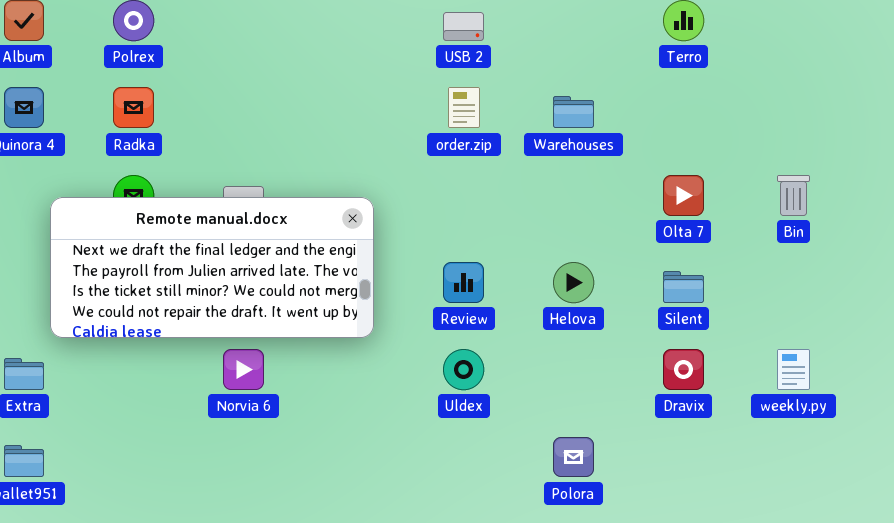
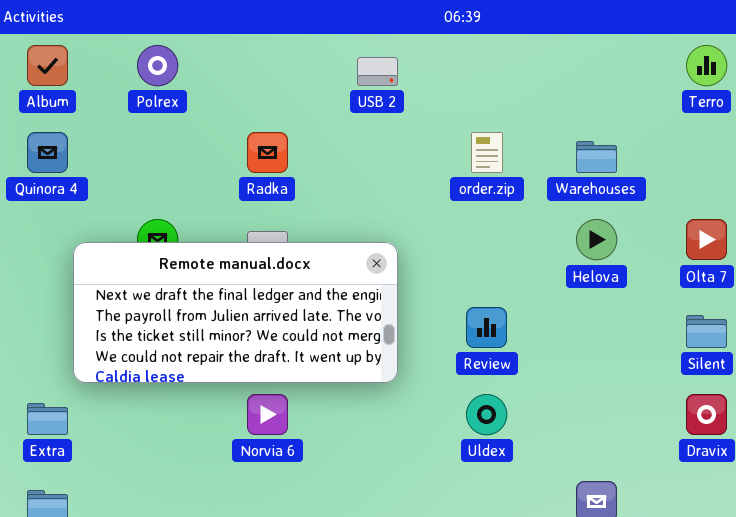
USB 2: [443,12,484,41] -> [357,57,398,86], moved
Radka: [113,87,154,128] -> [247,132,288,173], moved
Helova: [553,262,594,303] -> [576,219,617,260], moved

